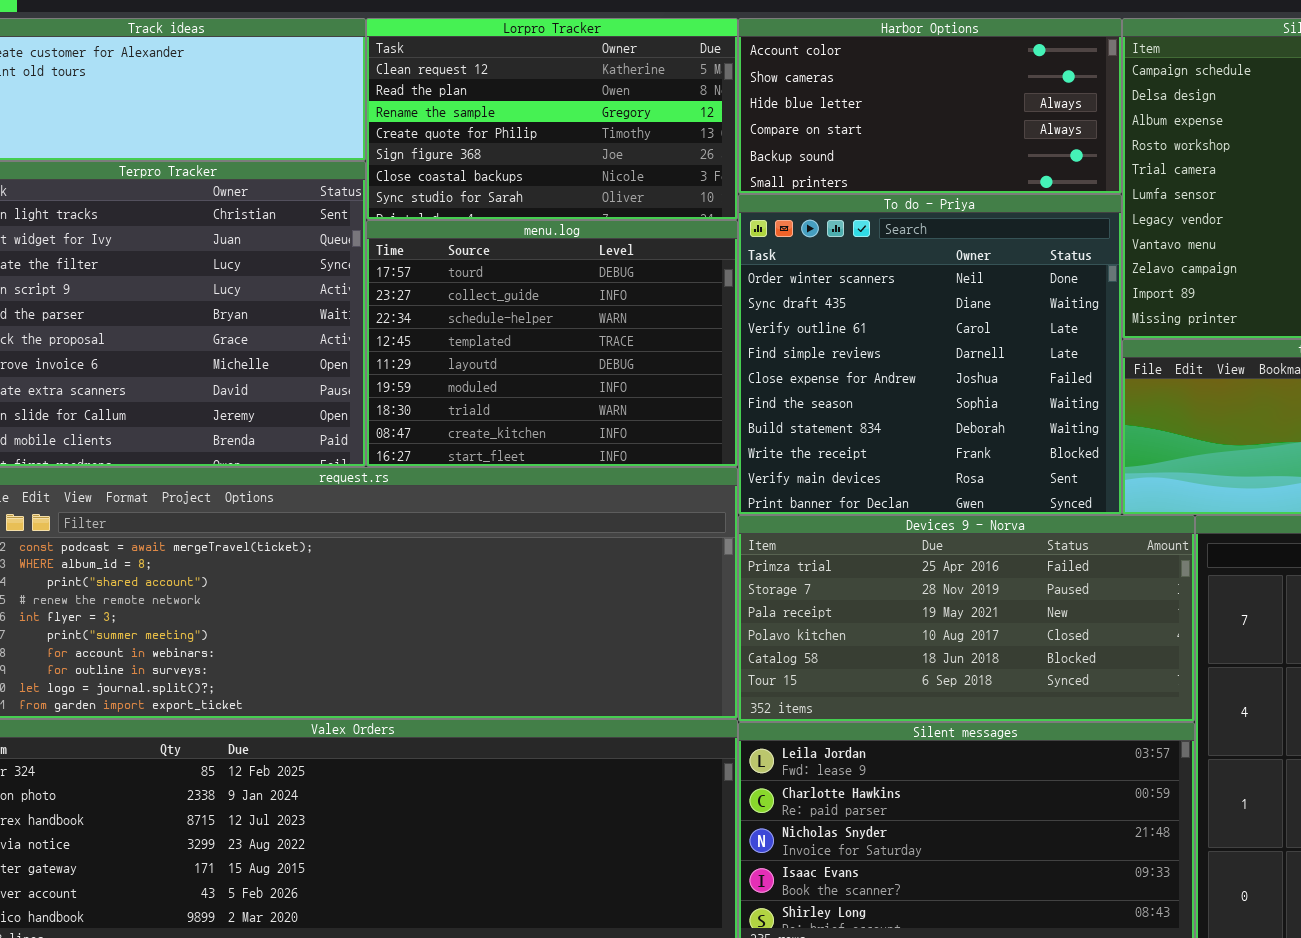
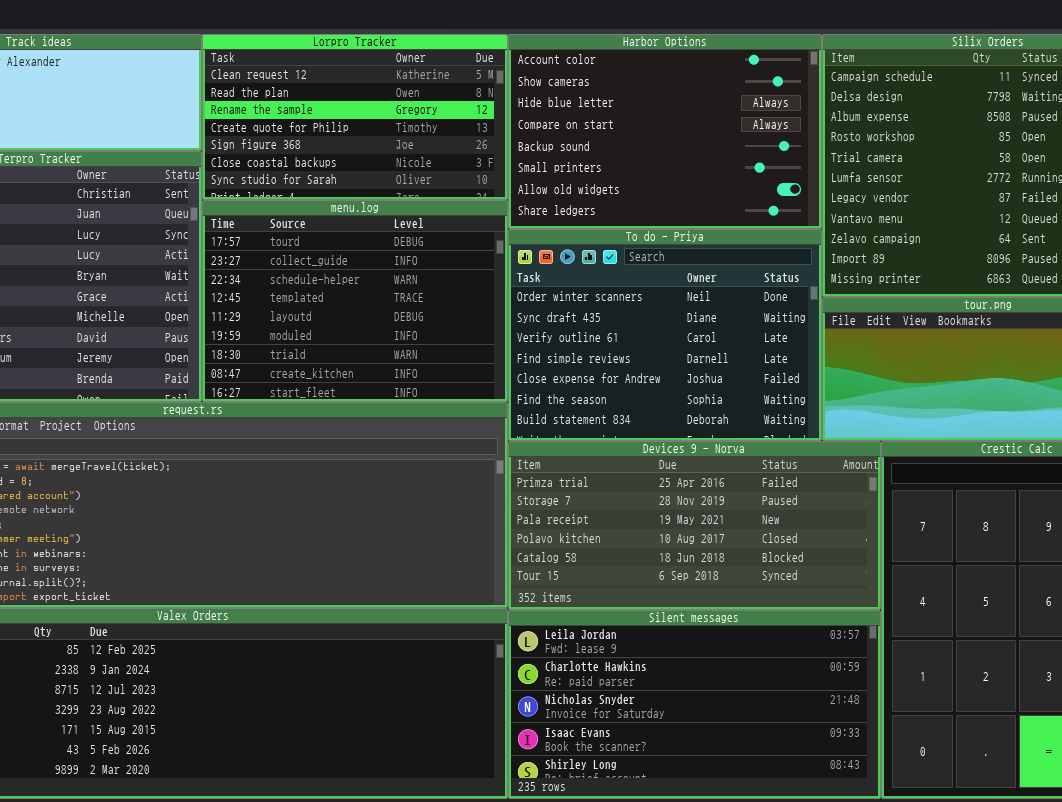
Harbor Options: [738,18,1122,194] -> [508,34,822,229], resized
To do - Priya: [738,194,1122,515] -> [508,229,822,441], resized

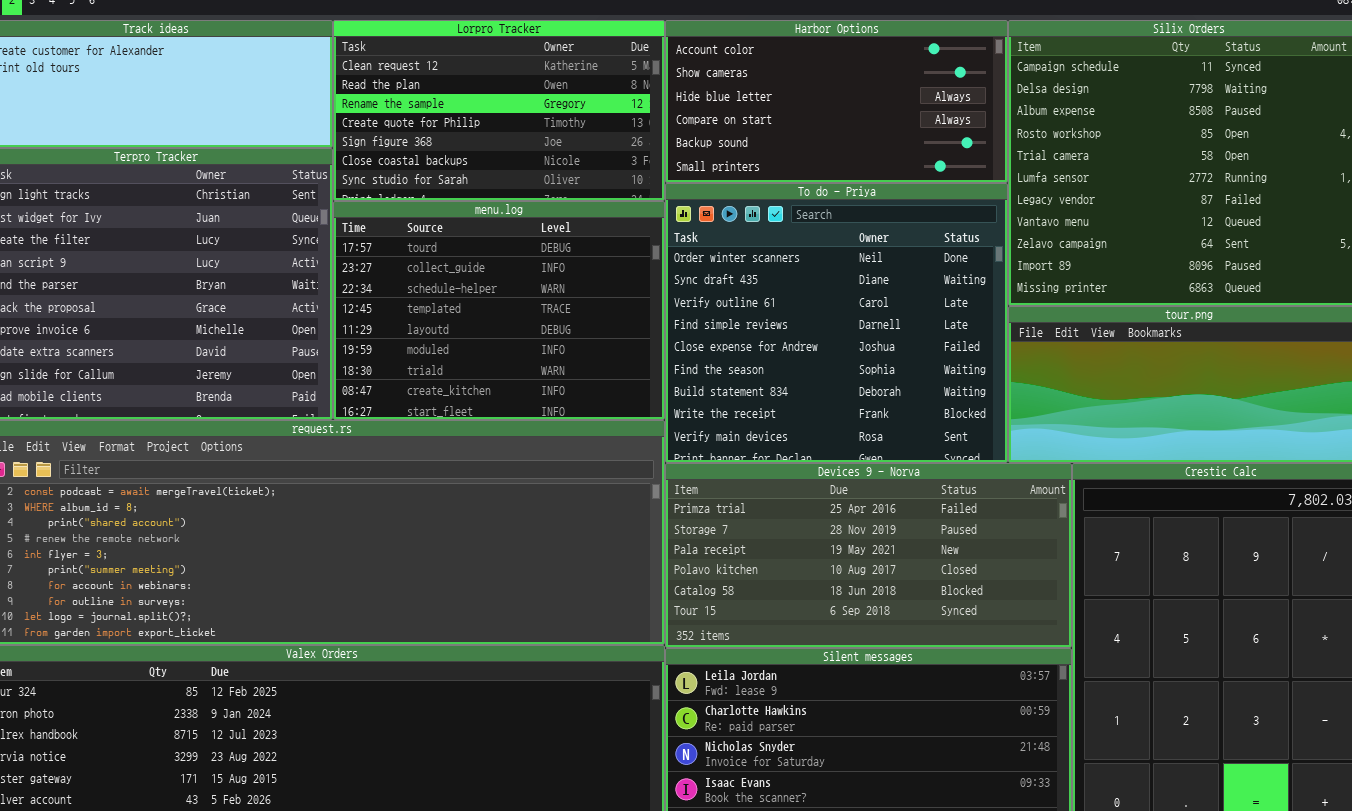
Harbor Options: [508,34,822,229] -> [665,20,1008,183], resized
To do - Priya: [508,229,822,441] -> [665,183,1008,463], resized

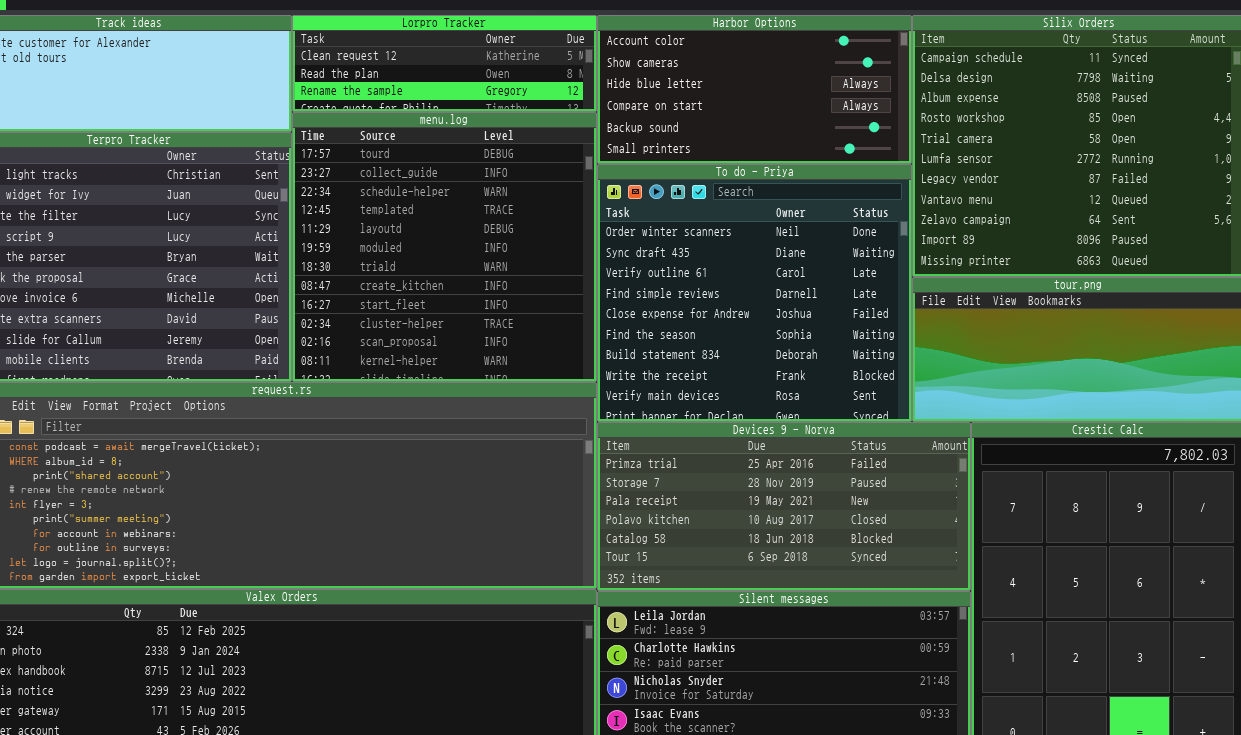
Lorpro Tracker: [333,20,665,201] -> [292,15,597,112], resized
menu.log: [333,201,665,420] -> [292,112,597,382], resized

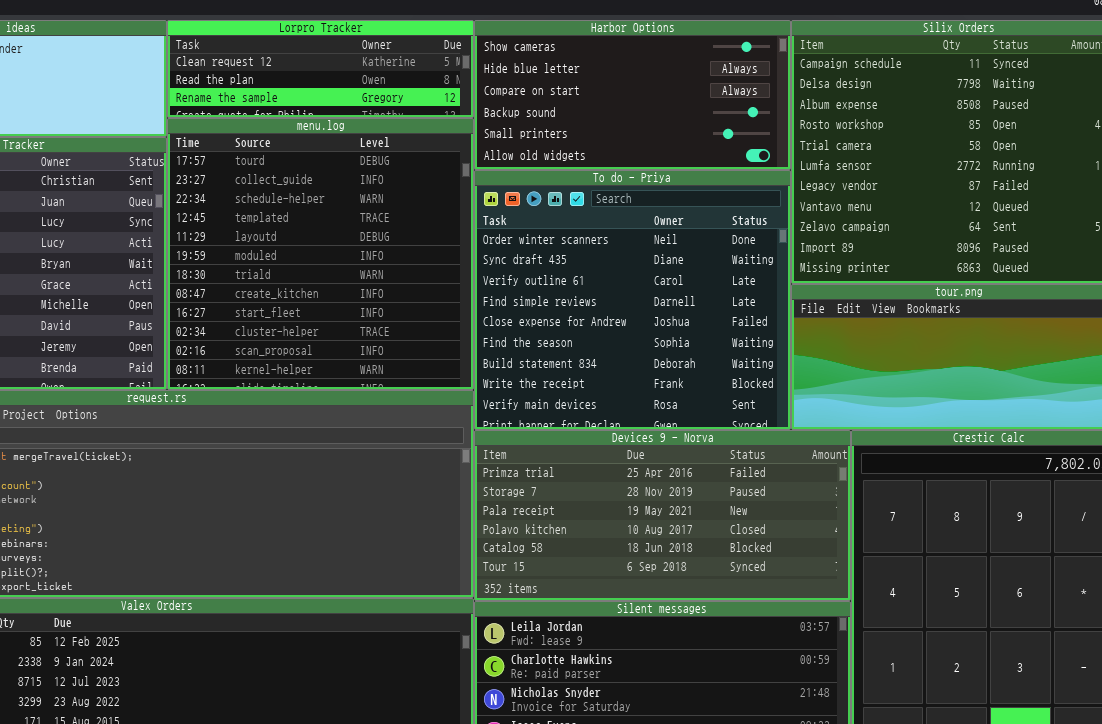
Harbor Options: [597,15,912,164] -> [474,20,791,170], scrolled down 1 row

